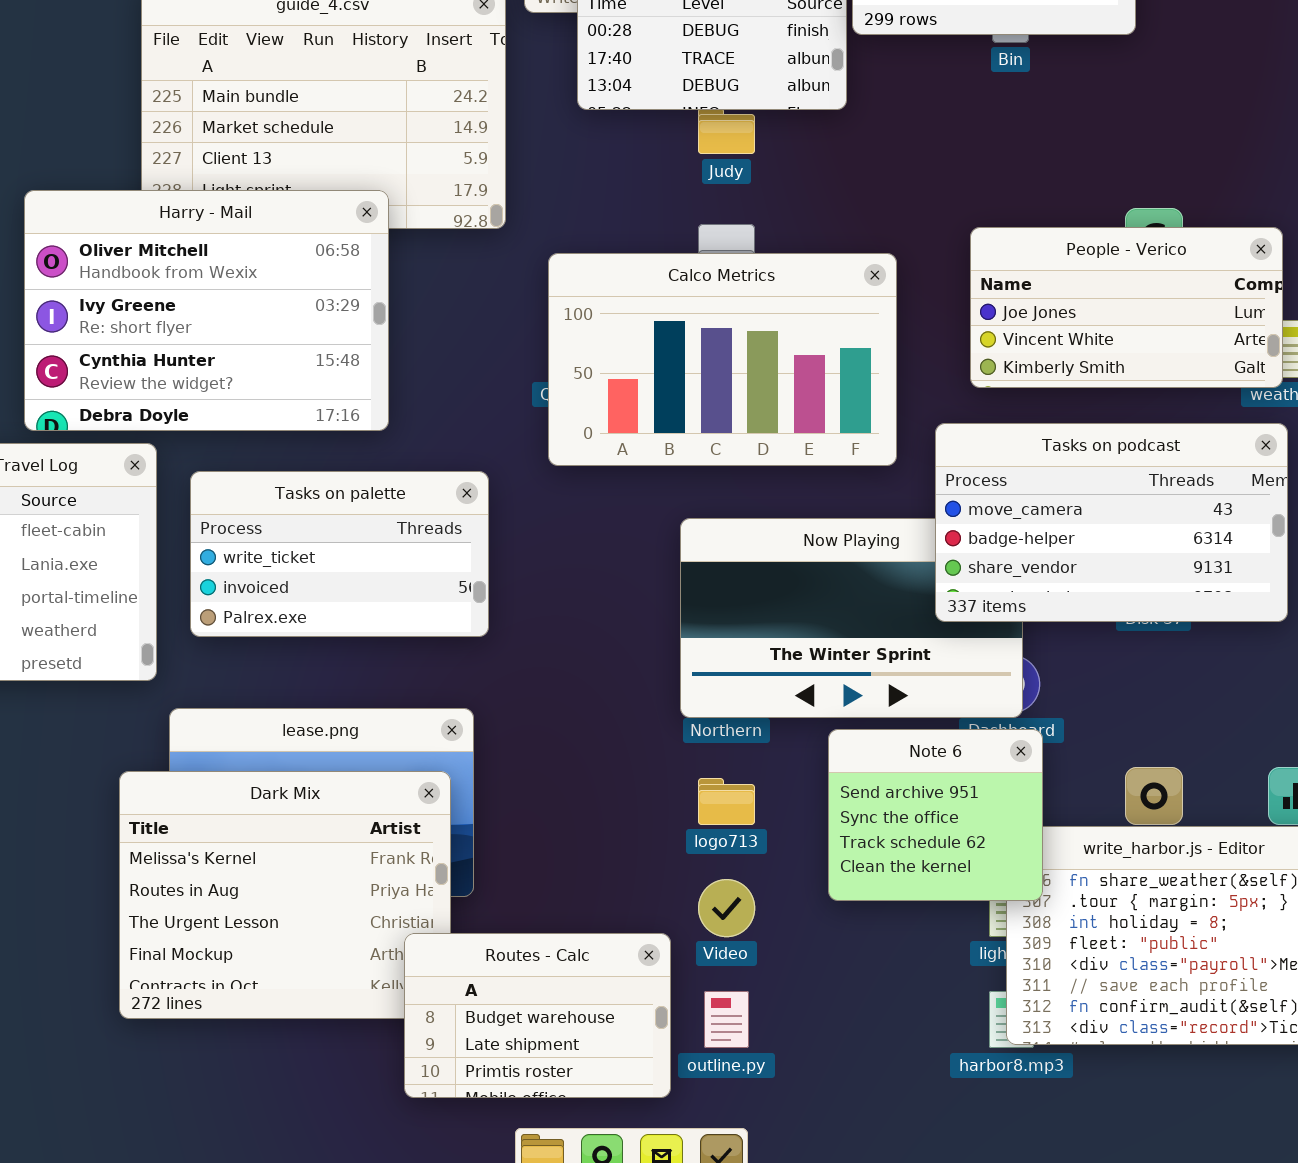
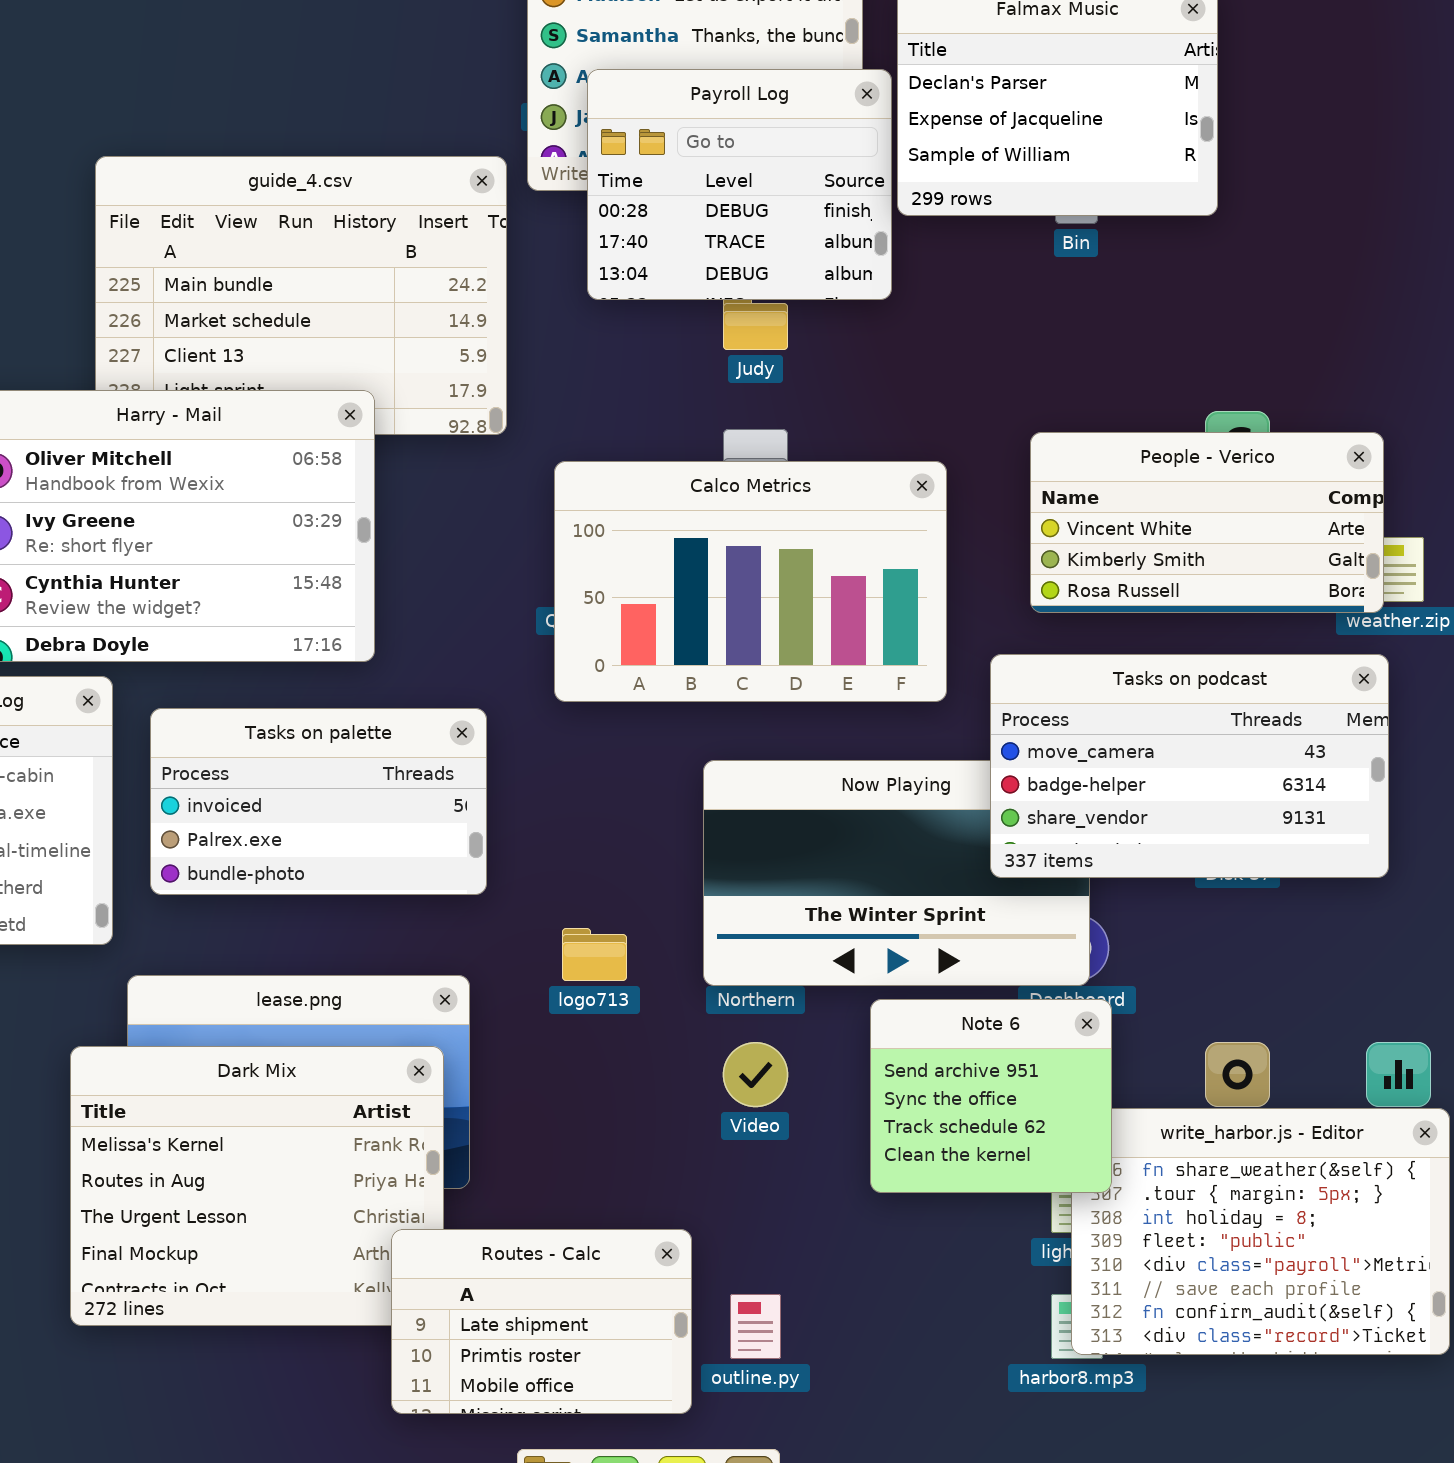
People - Verico: [970,227,1283,388] -> [1030,432,1384,613], scrolled down 1 row
Tasks on palette: [190,471,489,637] -> [150,708,487,895], scrolled down 1 row
logo713: [698,778,755,825] -> [562,928,627,981], moved
Video: [698,879,755,937] -> [723,1042,788,1107], moved
Routes - Calc: [404,933,671,1098] -> [391,1229,692,1414], scrolled down 1 row

